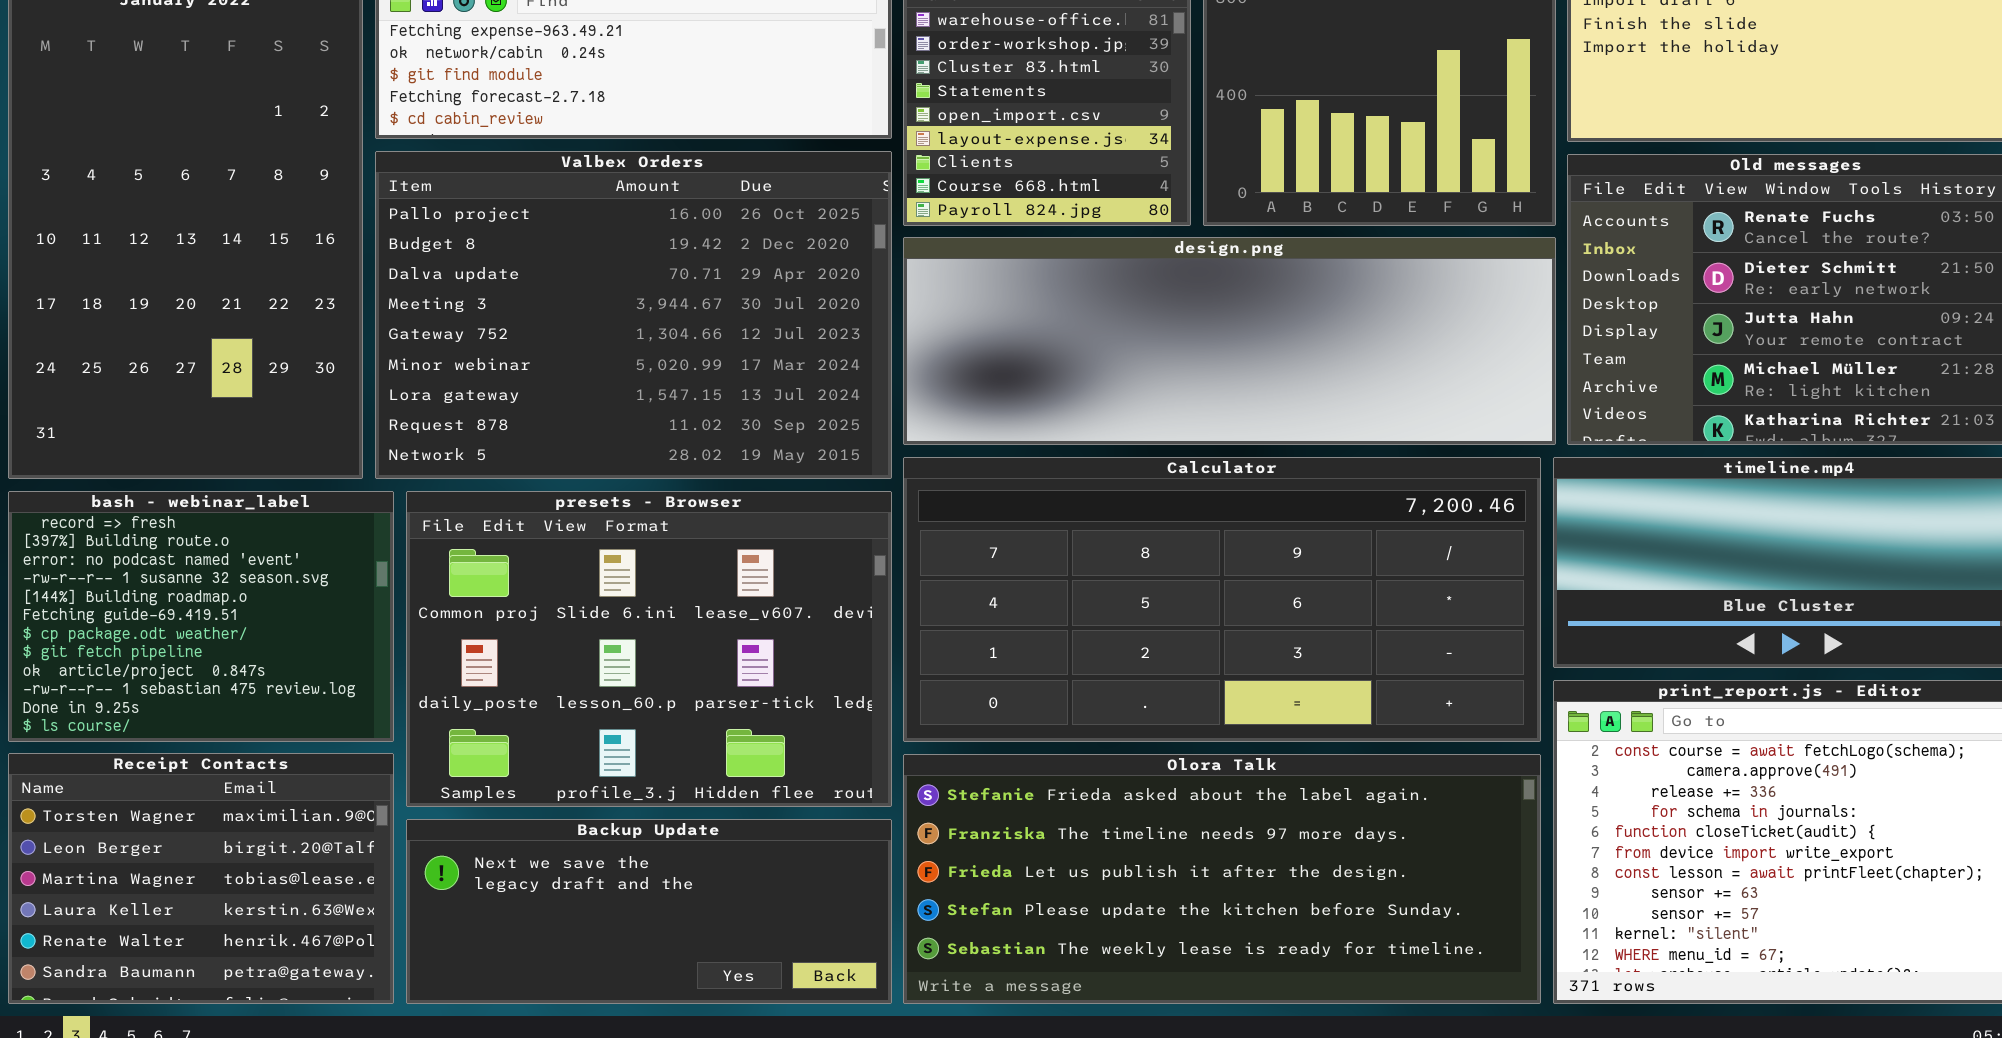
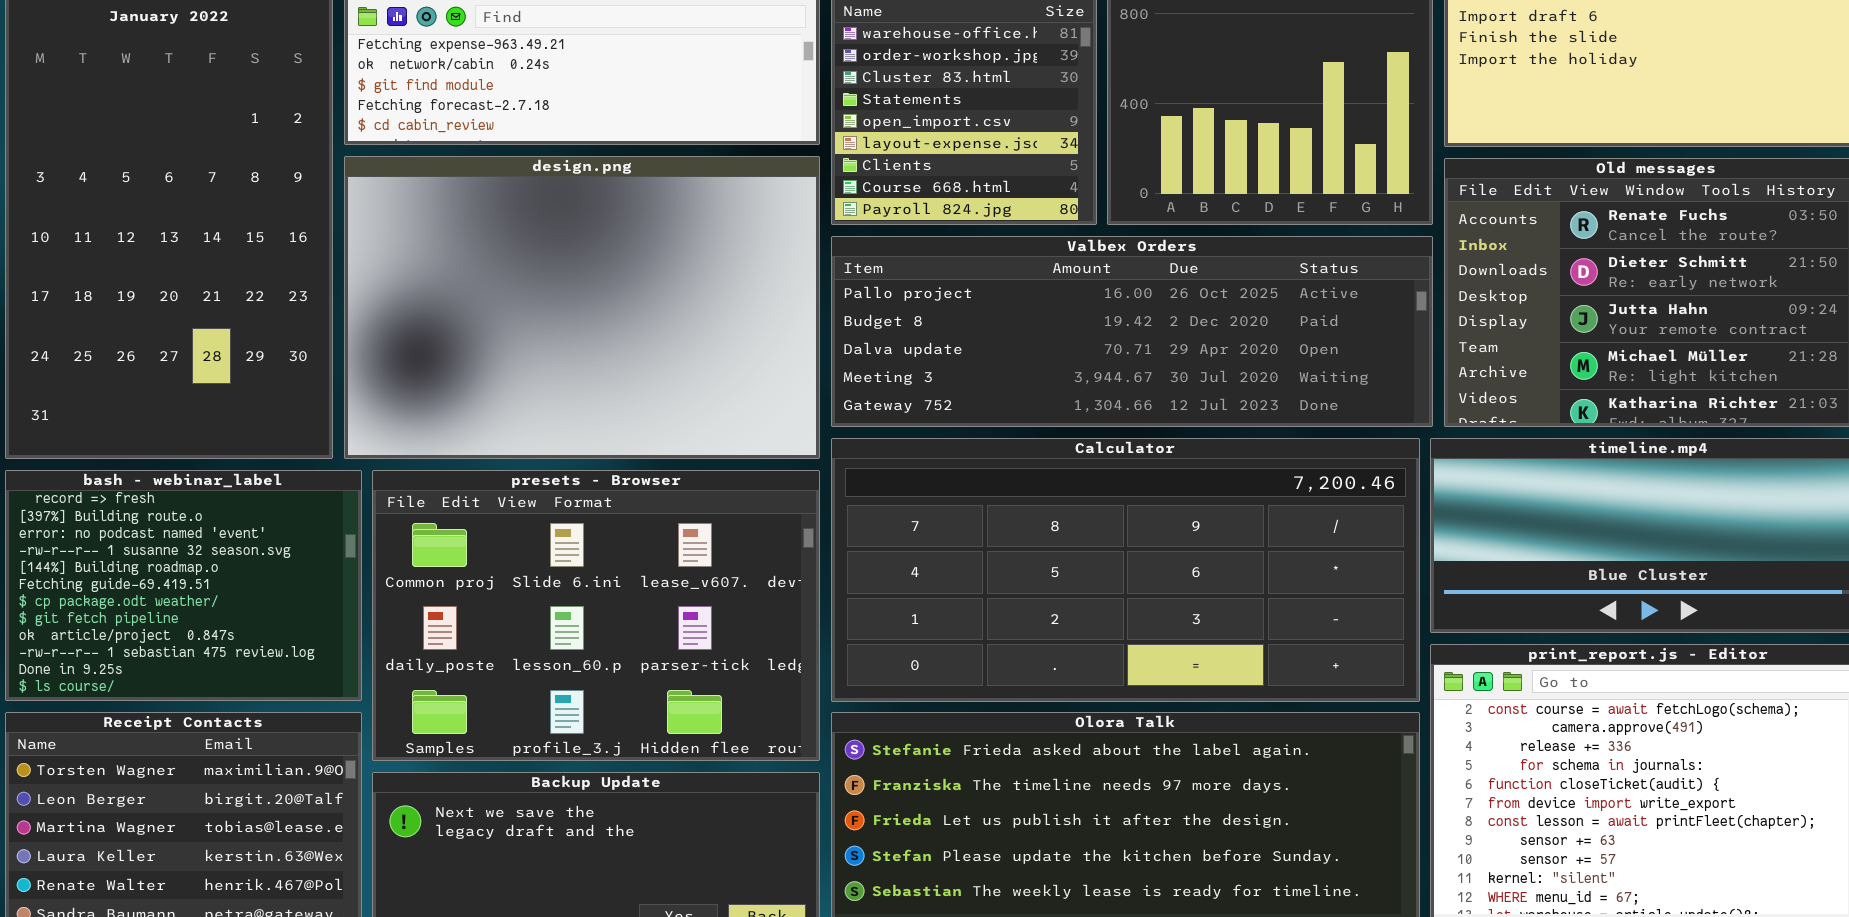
Valbex Orders: [375,151,892,479] -> [831,236,1433,427], moved, resized
design.png: [903,237,1556,445] -> [344,156,820,459], moved, resized

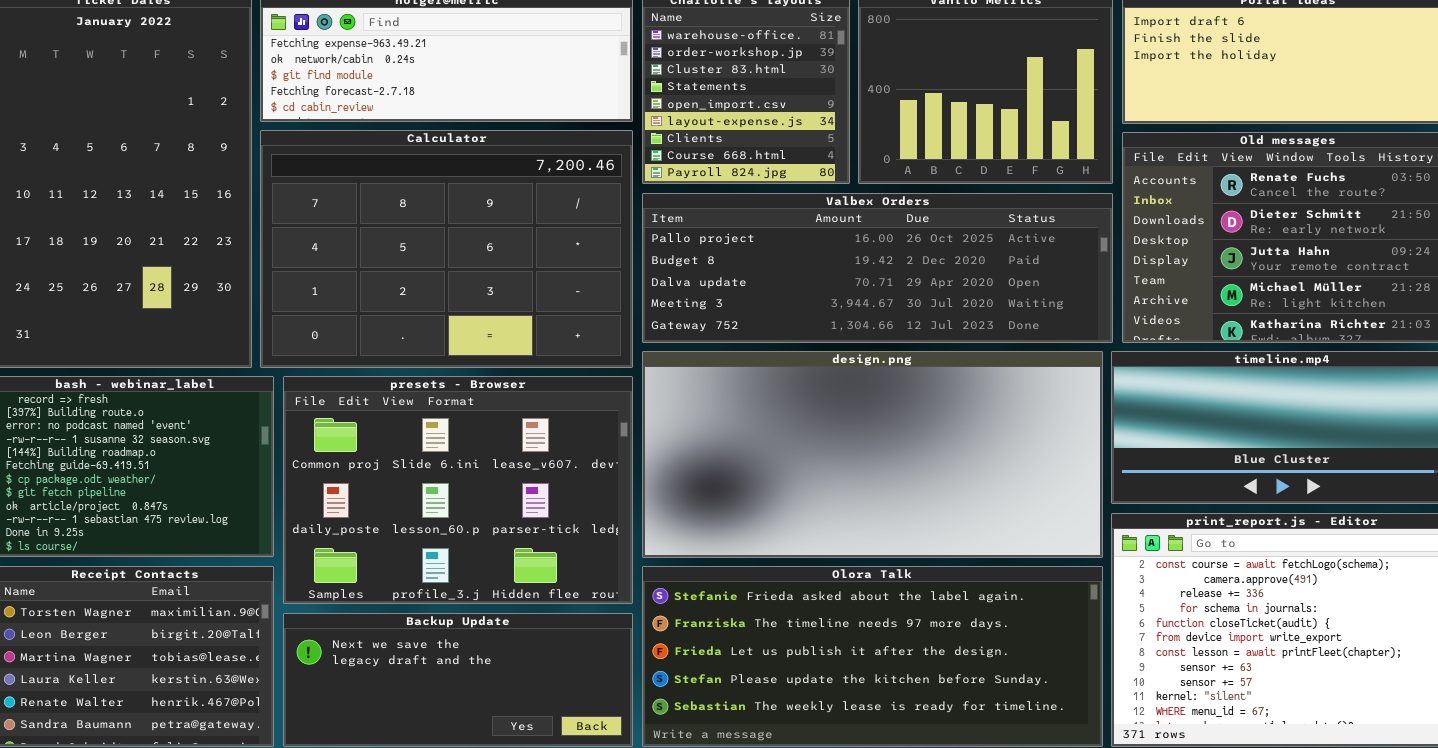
design.png: [344,156,820,459] -> [642,351,1103,558], moved, resized
Calculator: [831,438,1420,702] -> [260,130,633,368], moved, resized

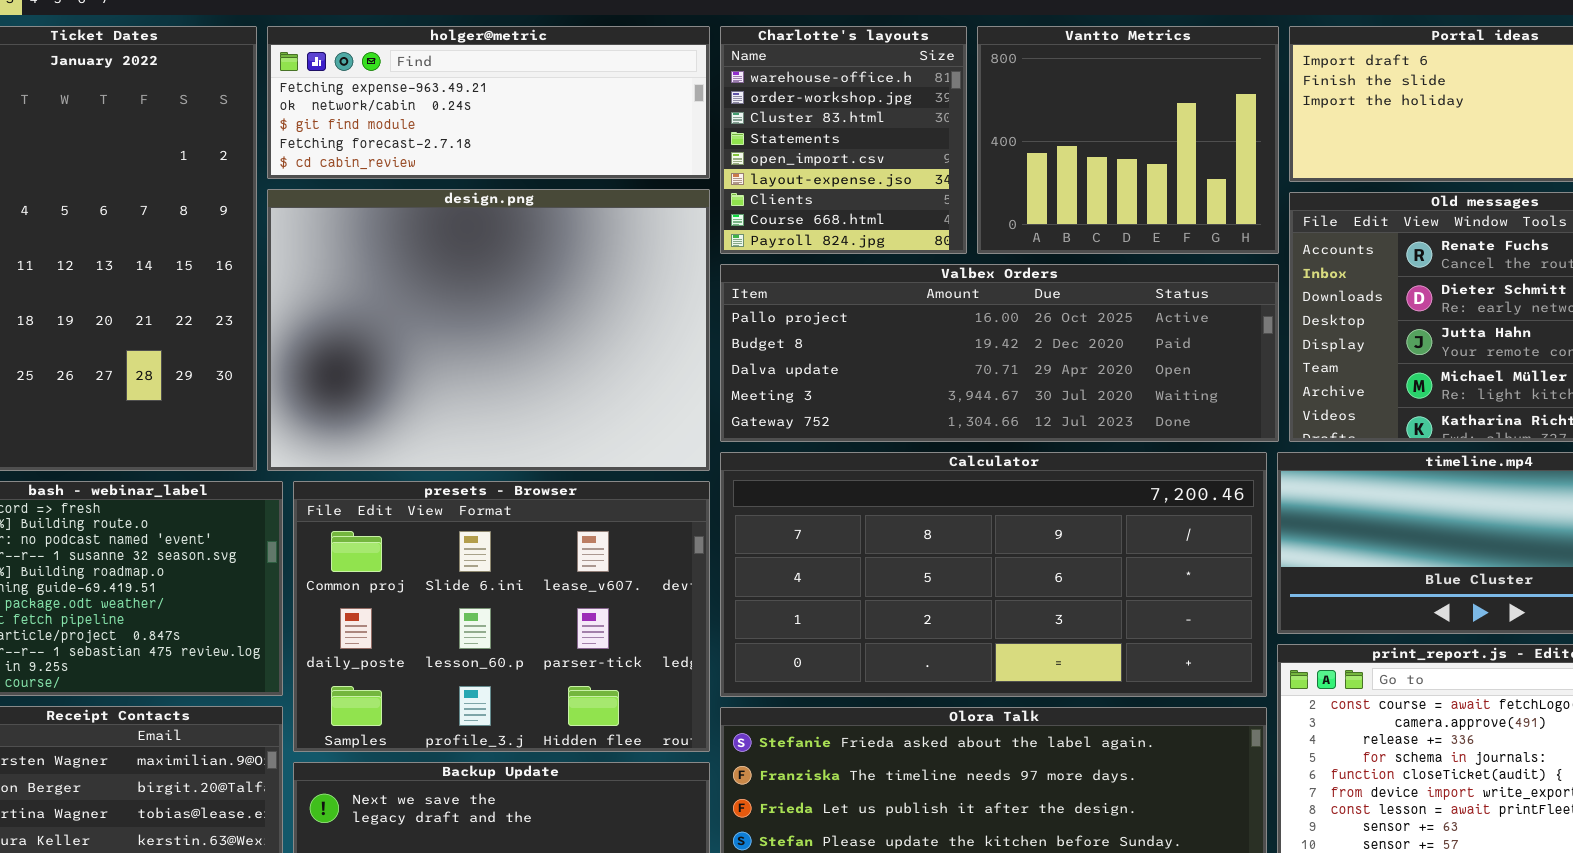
Calculator: [260,130,633,368] -> [720,452,1267,697], moved, resized
design.png: [642,351,1103,558] -> [267,189,710,471], moved, resized

